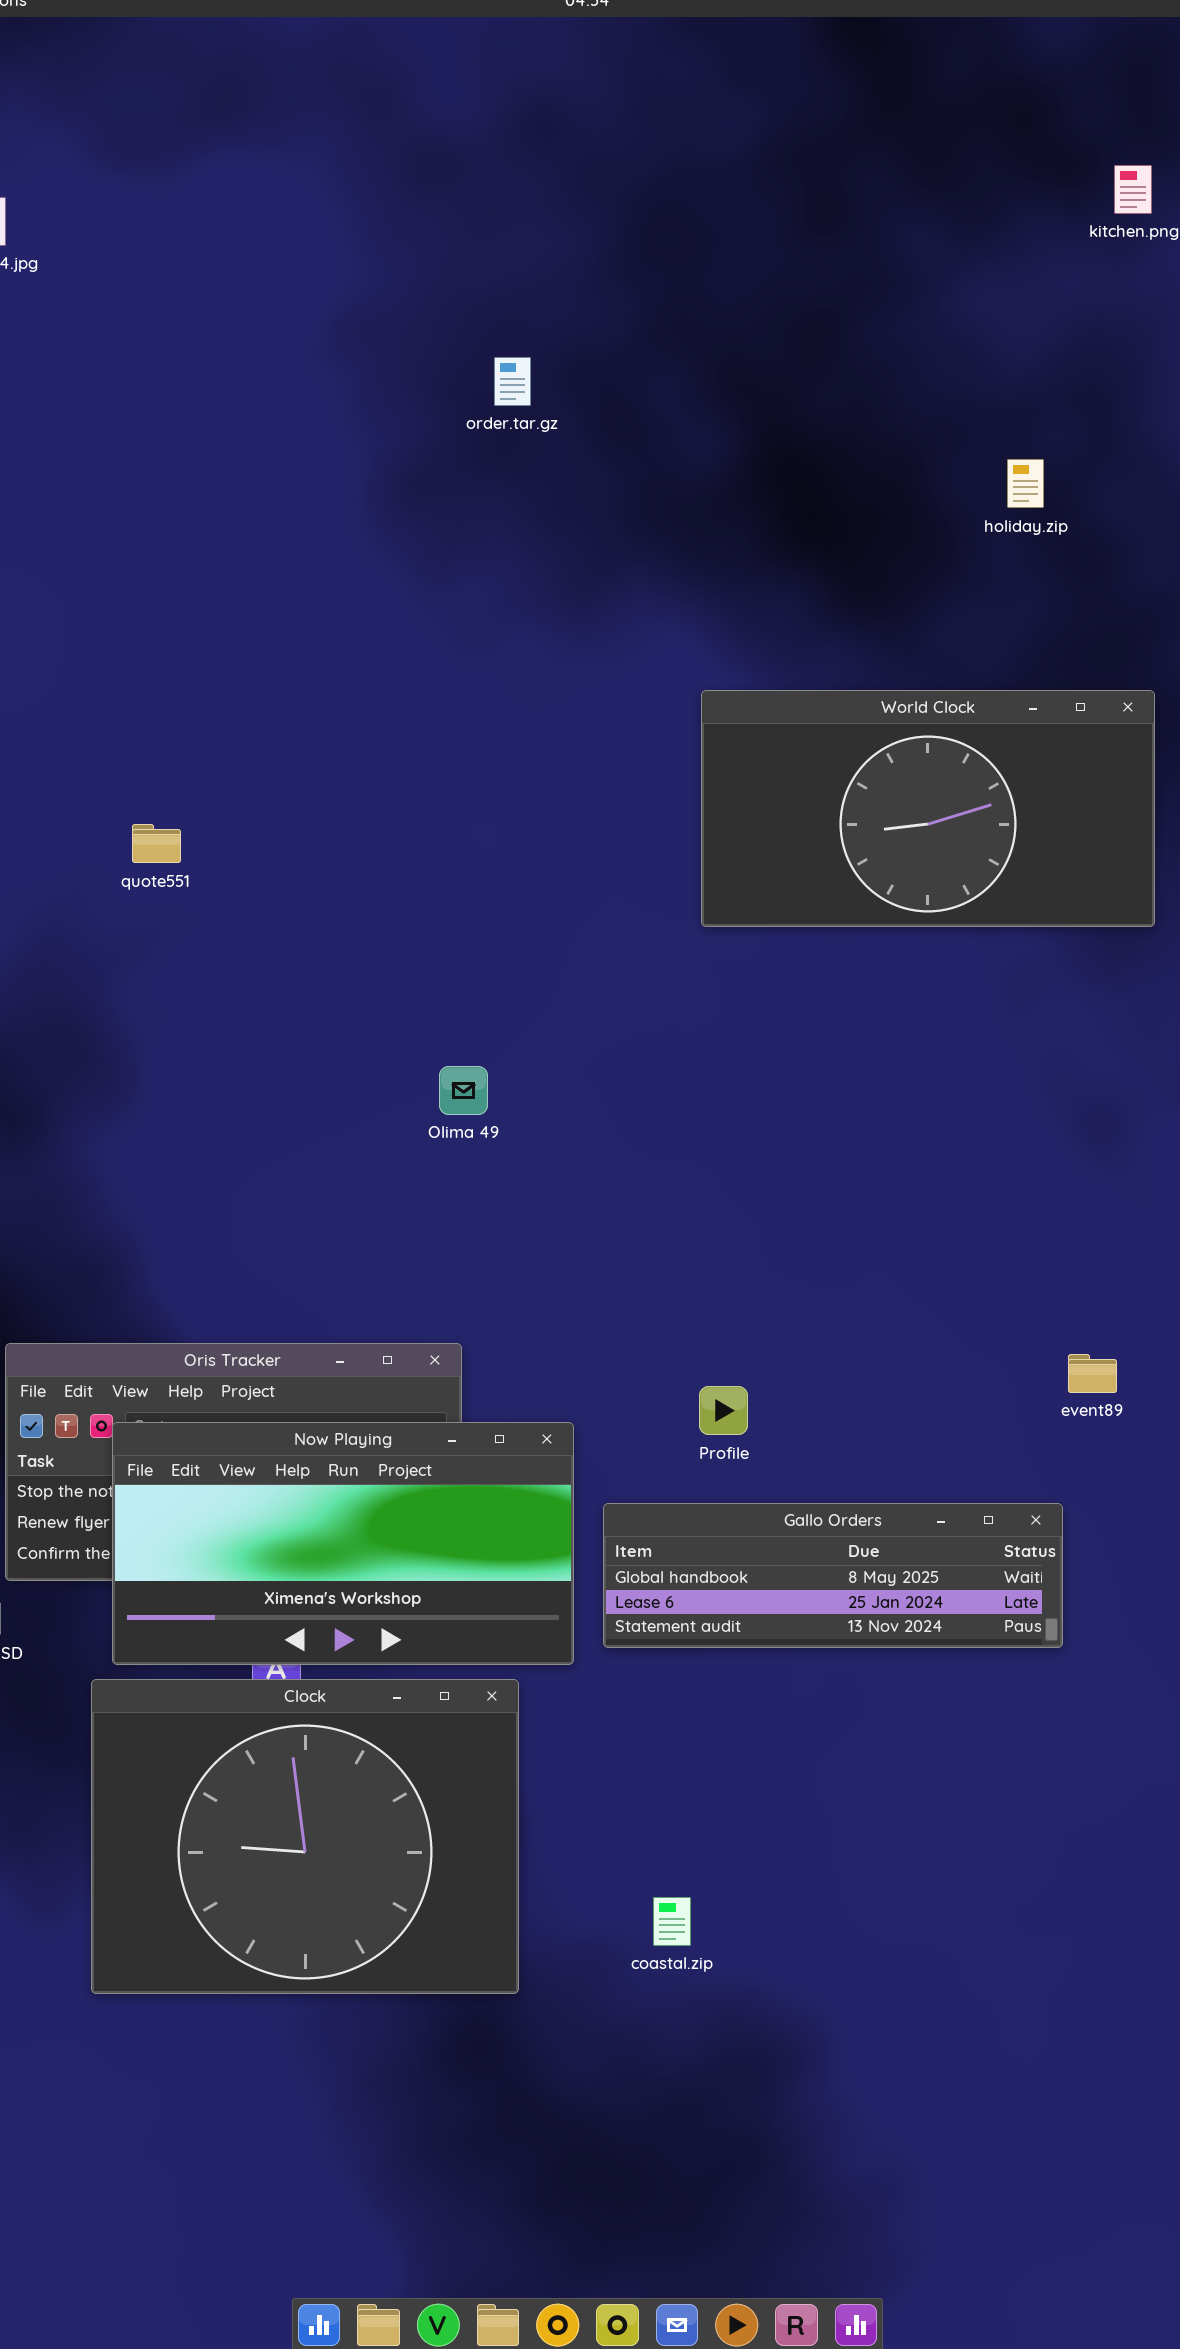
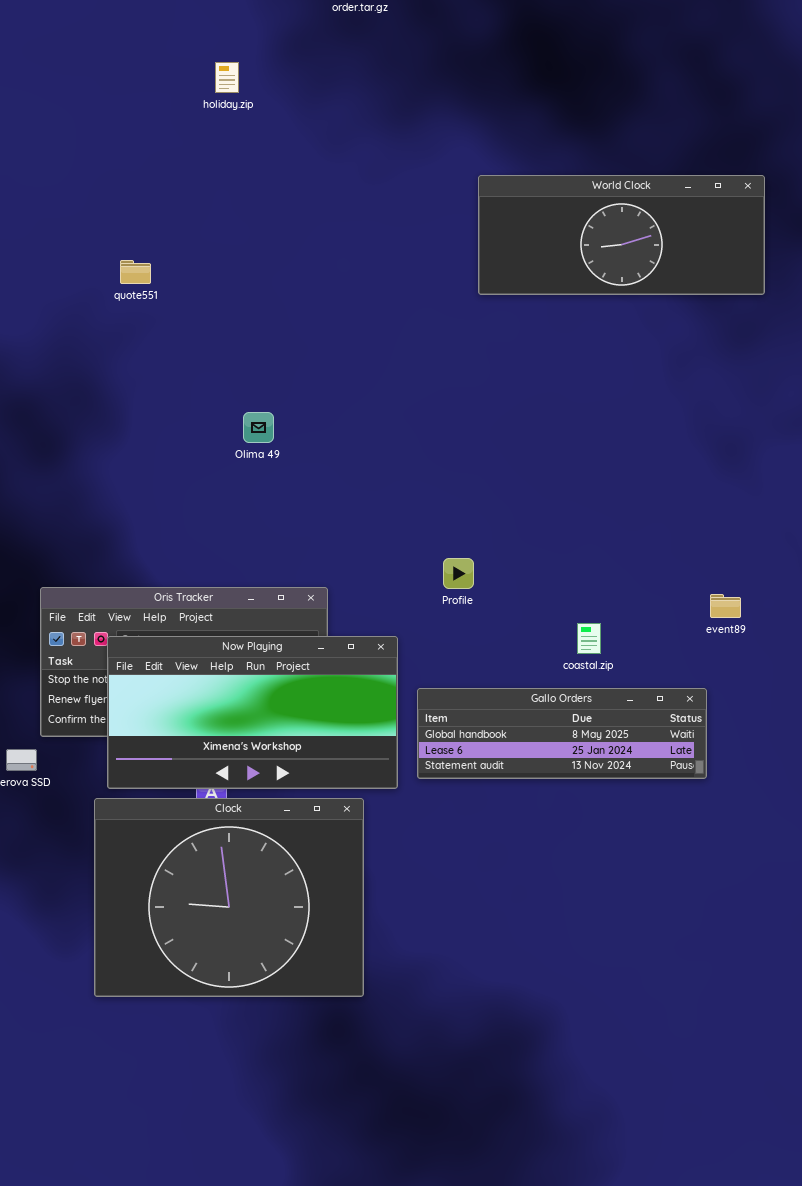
holiday.zip: [1007,459,1044,508] -> [215,62,239,93], moved
World Clock: [701,690,1155,927] -> [478,175,765,295], resized
Olima 49: [439,1066,488,1115] -> [243,412,274,443], moved
Profile: [699,1386,748,1435] -> [443,558,474,589], moved
coastal.zip: [653,1897,691,1946] -> [577,623,601,654], moved

